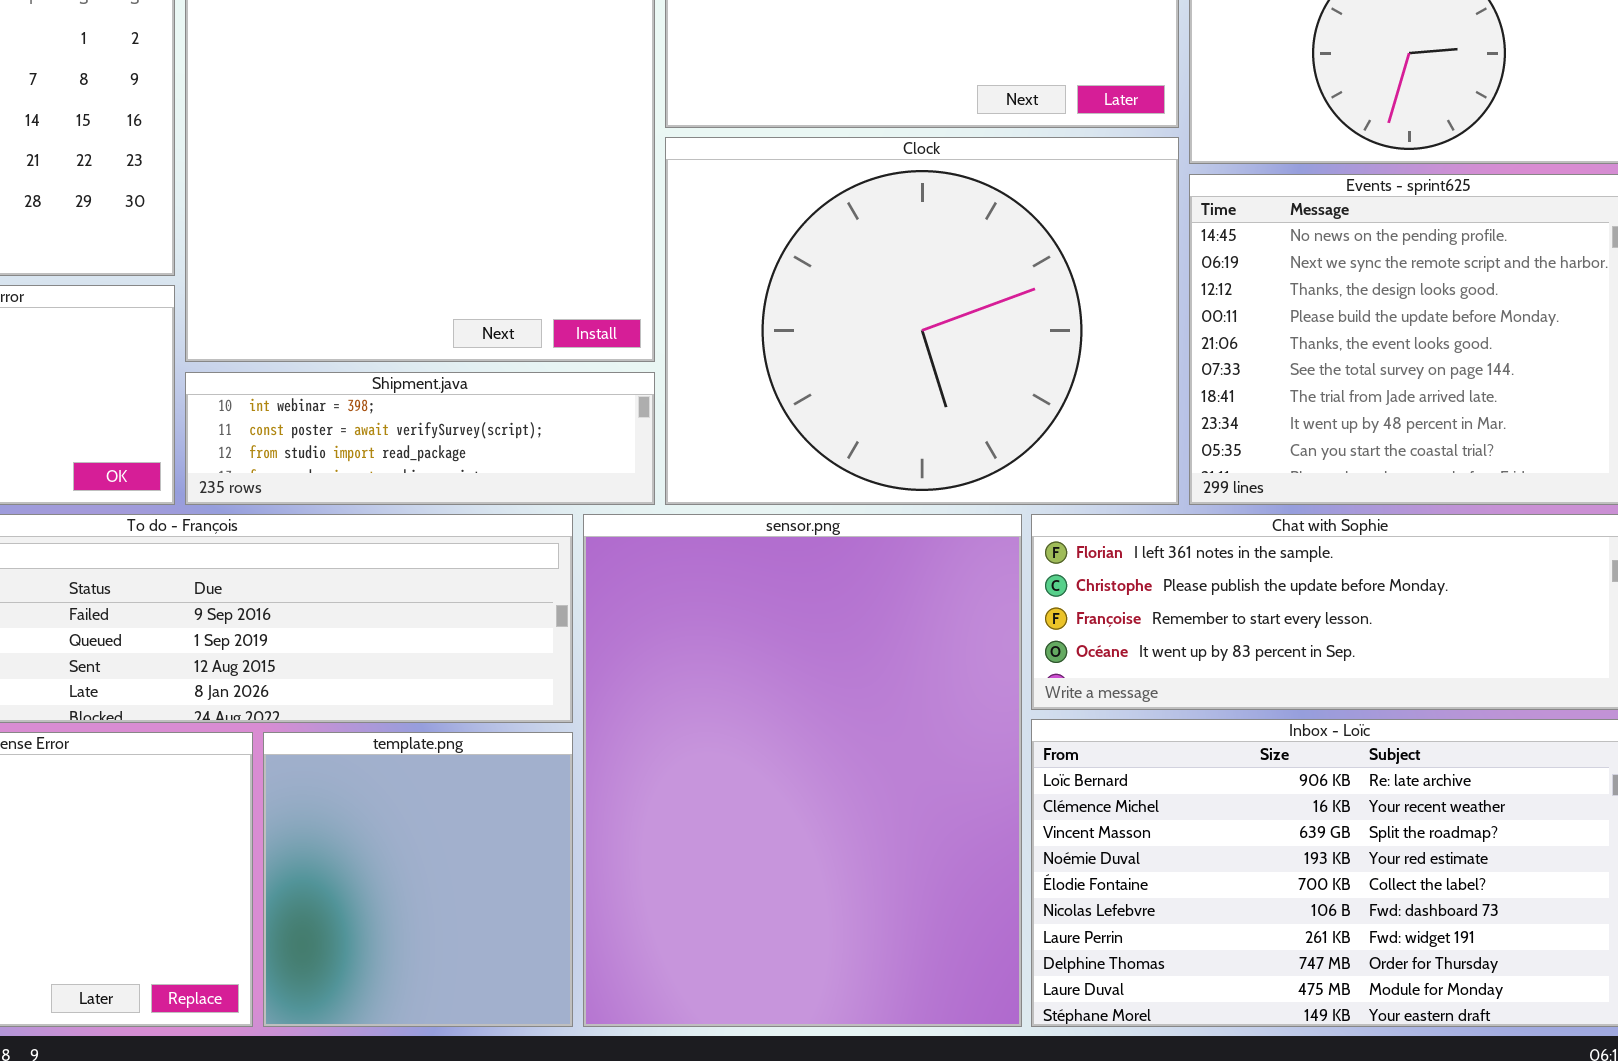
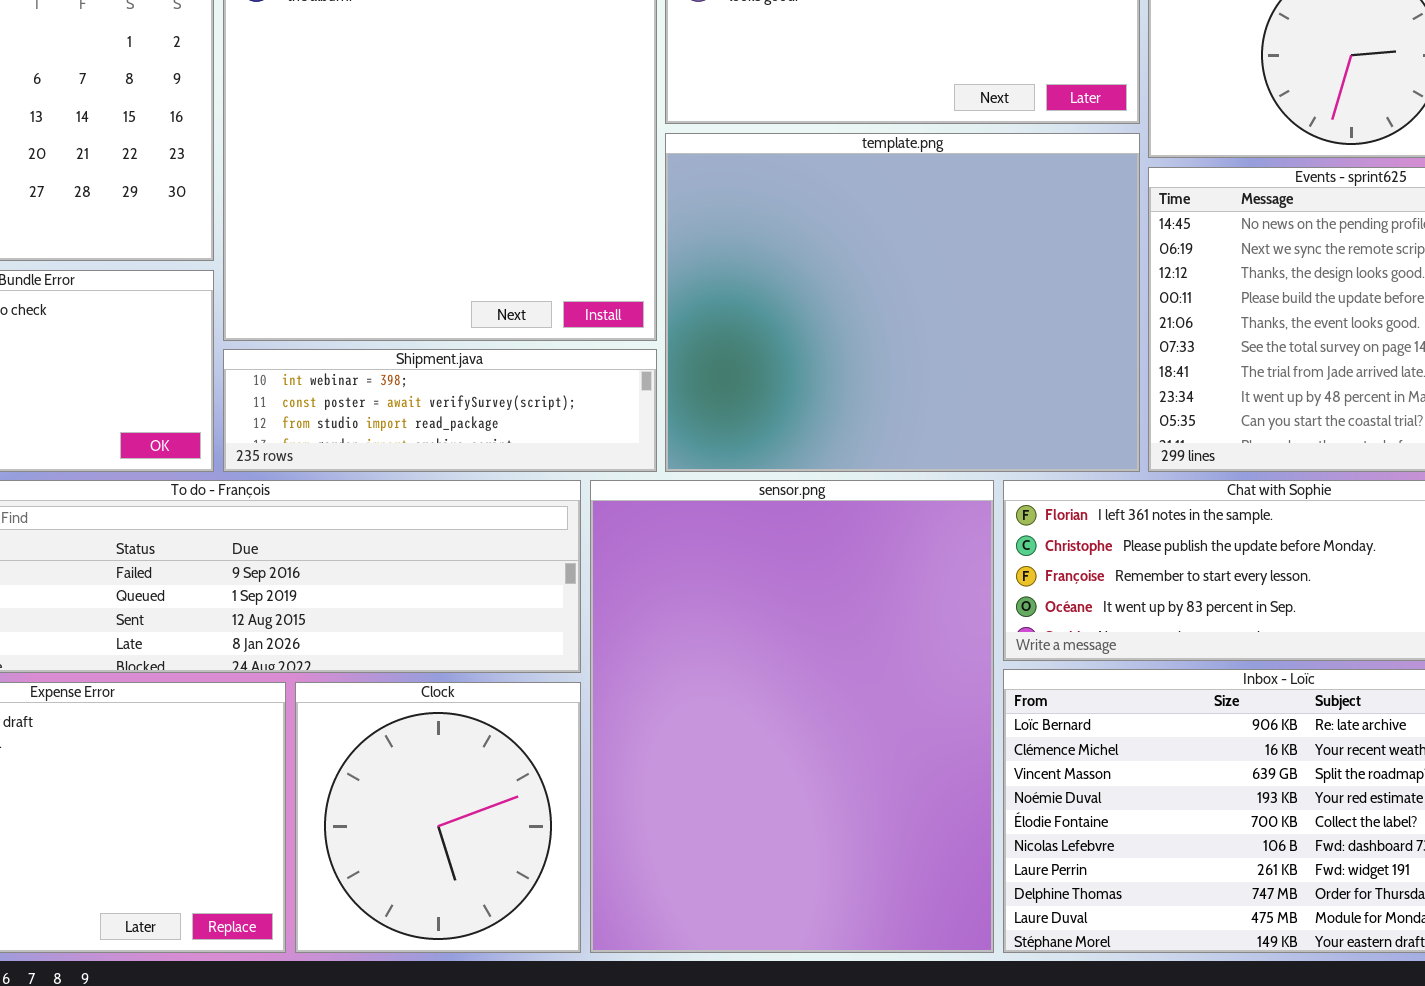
Clock: [665,137,1179,505] -> [295,682,581,953], moved, resized
template.png: [263,732,573,1027] -> [665,133,1140,472], moved, resized

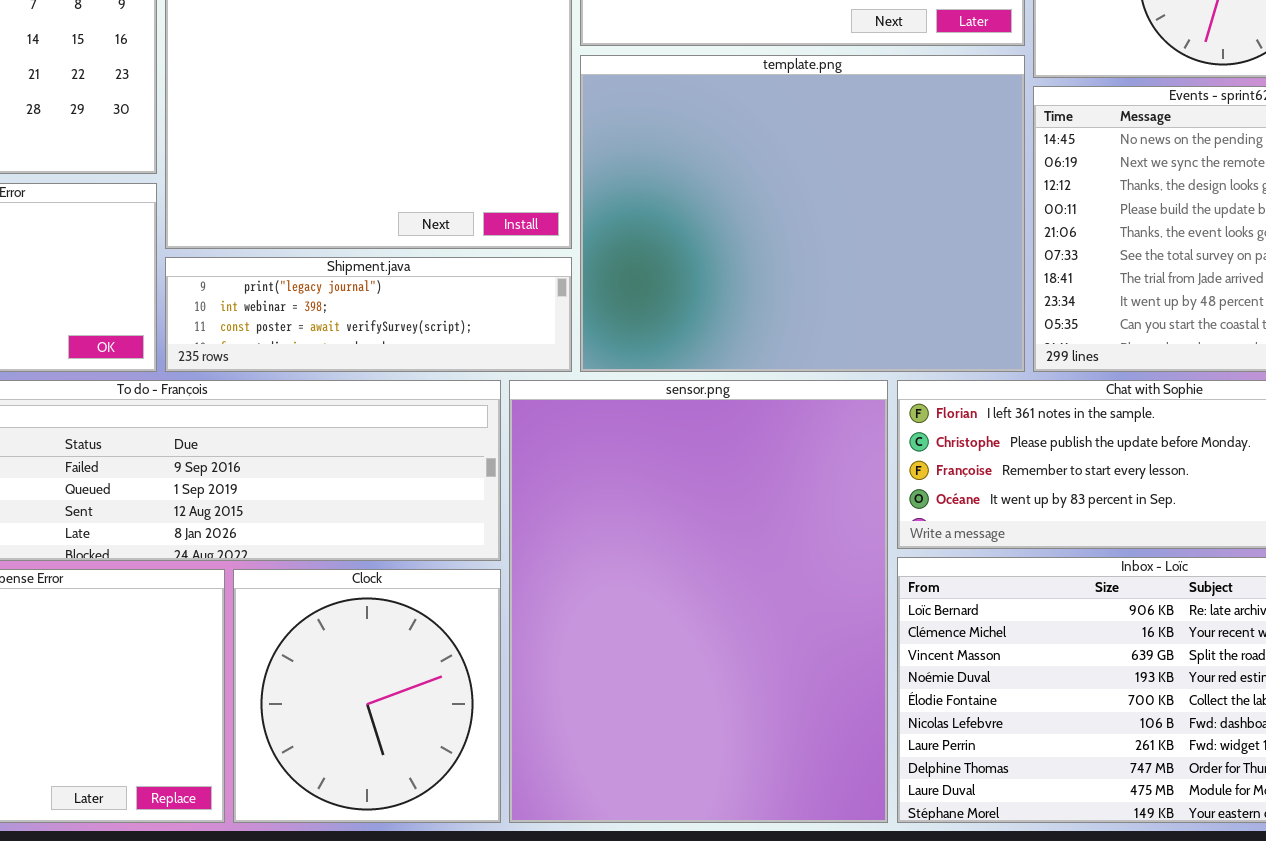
Shipment.java: [223,349,657,472] -> [165,257,572,372], scrolled up 1 row

